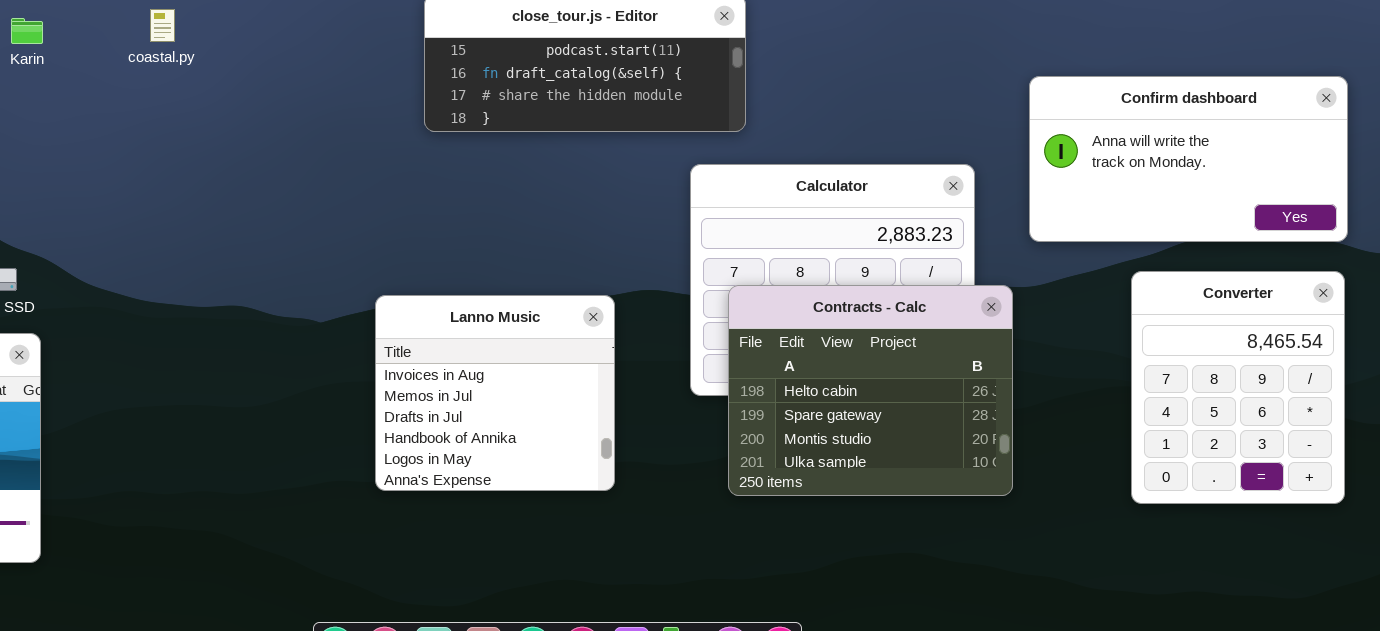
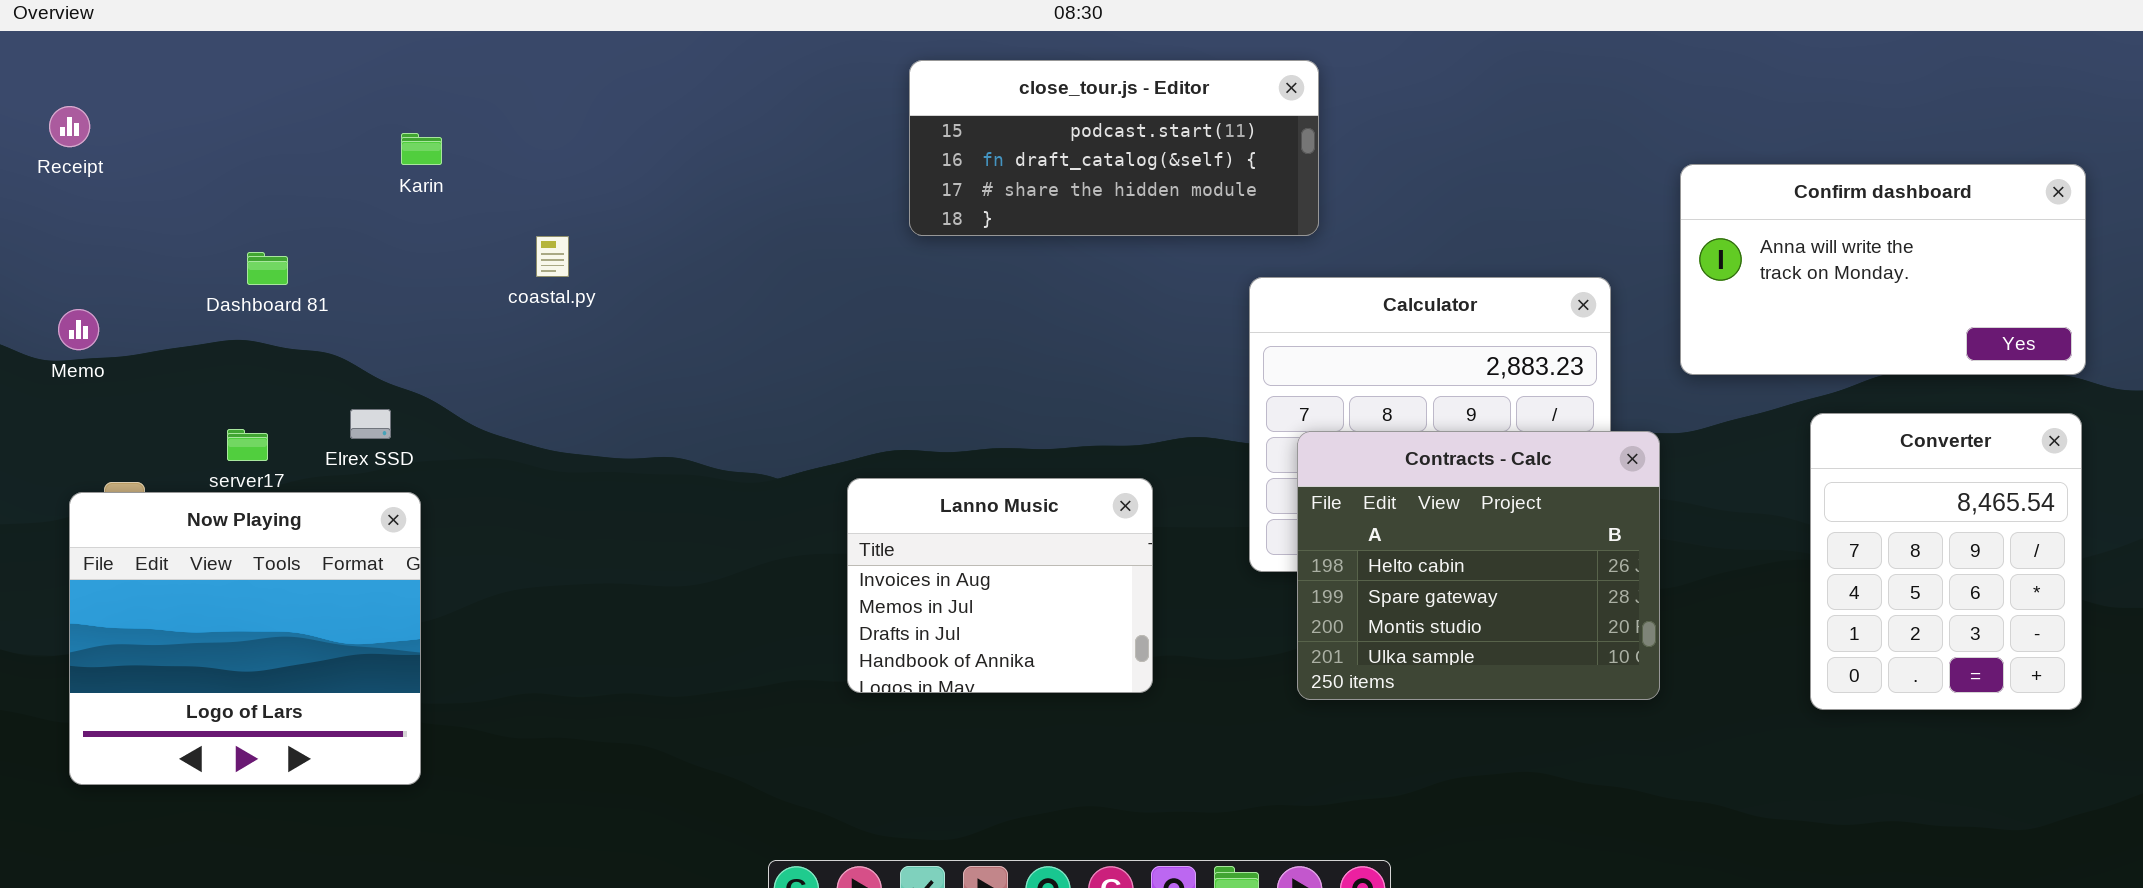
coastal.py: [150,9,175,42] -> [536,236,569,277], moved
Karin: [11,18,43,44] -> [401,133,442,165], moved
Lanno Music: [375,295,615,491] -> [847,478,1153,693], resized

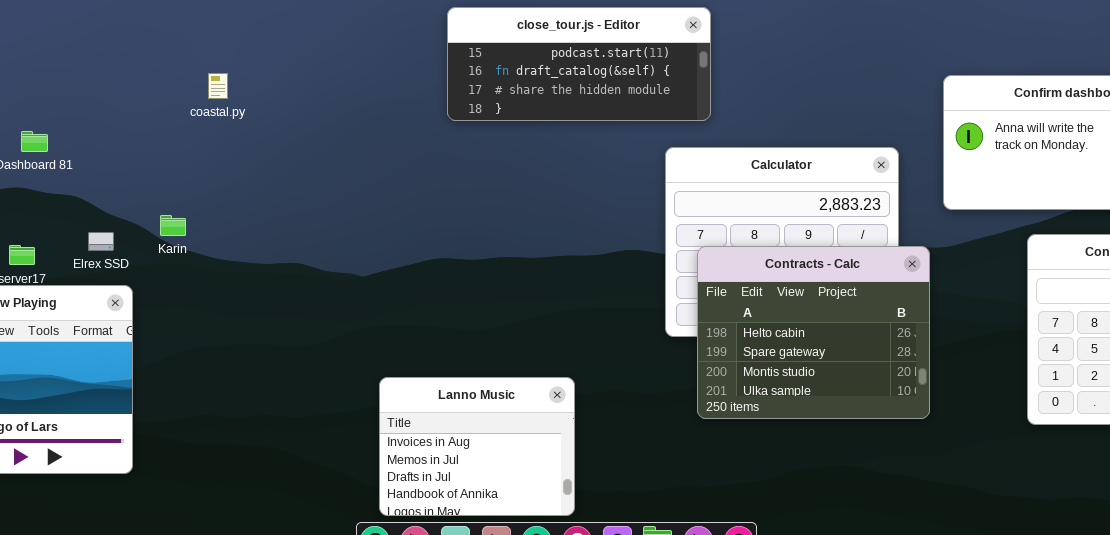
Karin: [401,133,442,165] -> [160,215,186,236], moved
coastal.py: [536,236,569,277] -> [208,73,228,99], moved
Lanno Music: [847,478,1153,693] -> [379,377,575,516], moved

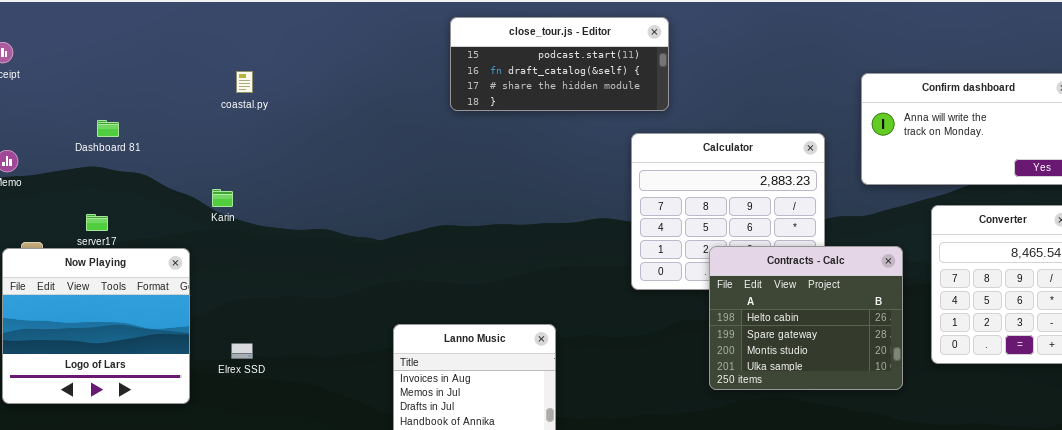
coastal.py: [208,73,228,99] -> [236,71,253,93], moved
Elrex SSD: [88,232,114,251] -> [231,343,253,359], moved
Contracts - Calc: [697,246,930,419] -> [709,246,903,390], moved

